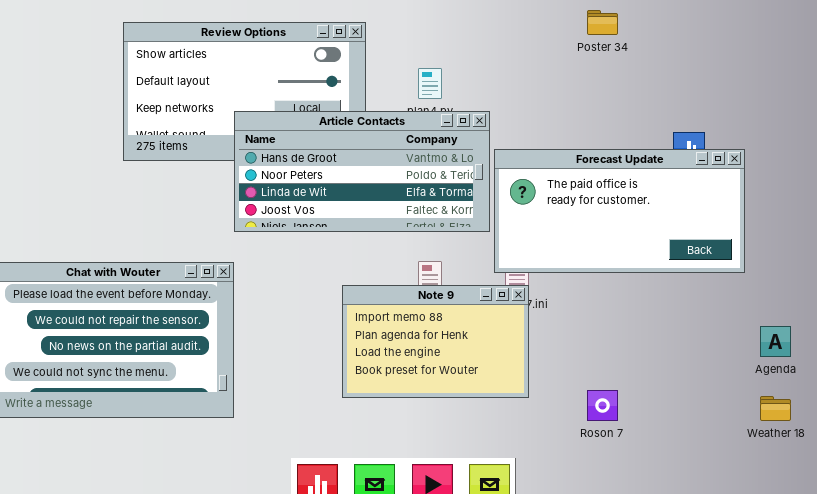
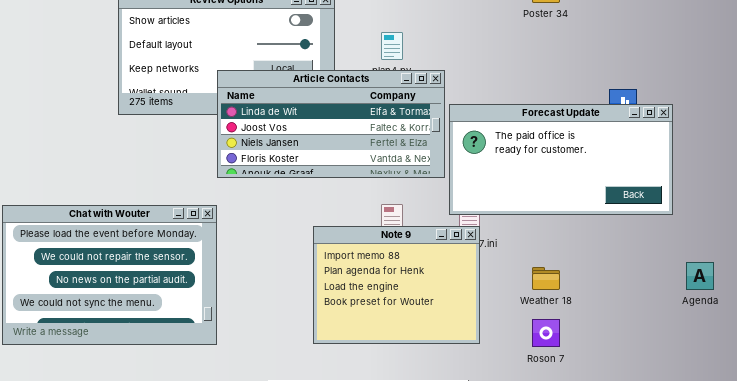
Article Contacts: [234,111,490,232] -> [217,70,445,178], scrolled down 2 rows
Note 9: [342,285,529,398] -> [313,226,480,344], resized
Weather 18: [760,396,791,421] -> [532,267,560,290], moved

